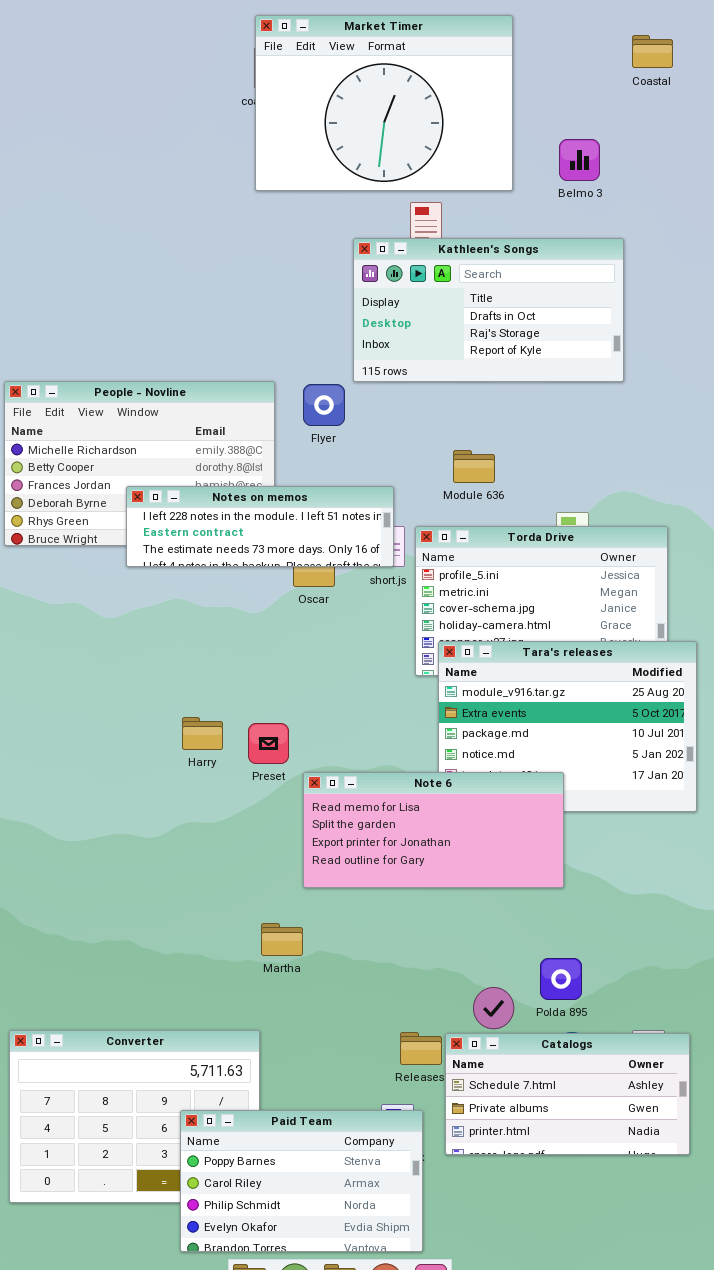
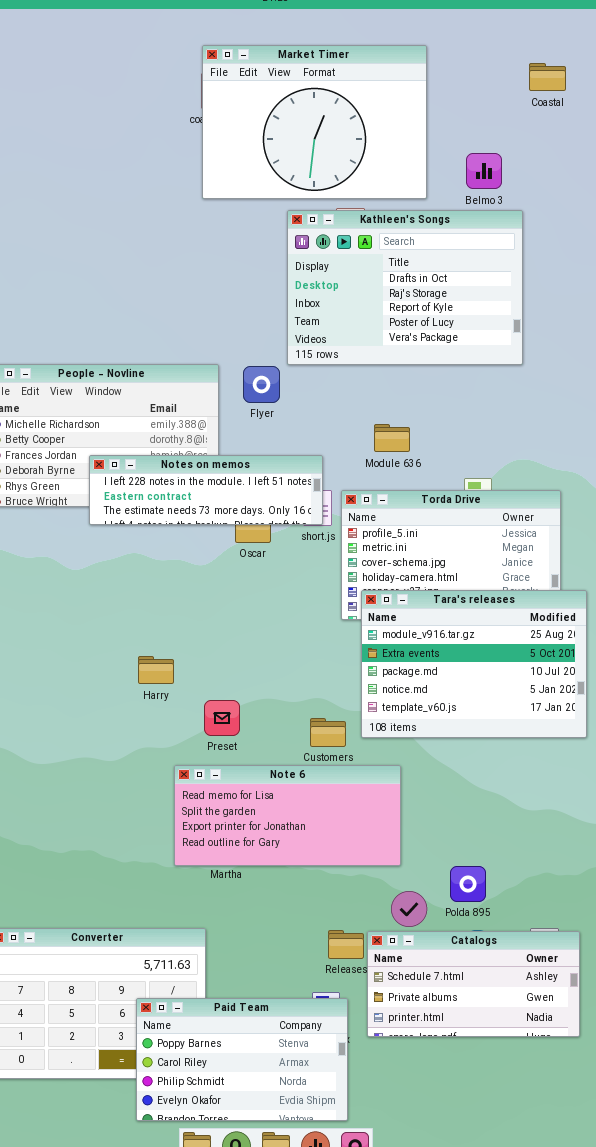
Kathleen's Songs: [353,238,624,382] -> [287,210,523,365], resized
Preset: [248,723,289,764] -> [204,700,240,736], moved
Note 6: [303,772,564,888] -> [174,765,401,866], moved

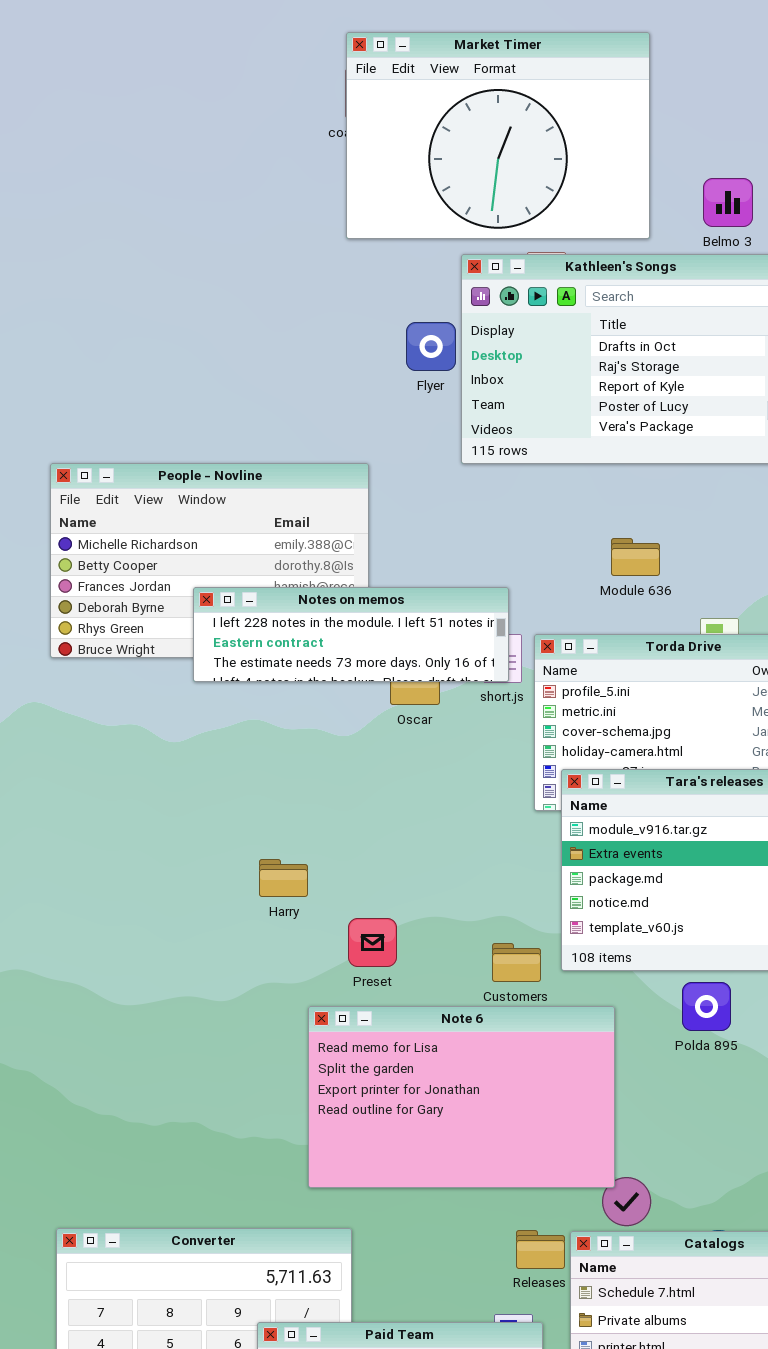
Flyer: [243,366,280,403] -> [406,322,456,371], moved
Module 636: [374,424,410,452] -> [611,538,660,576], moved
Note 6: [174,765,401,866] -> [308,1006,615,1188], resized
Polda 895: [450,866,486,902] -> [682,982,731,1031], moved

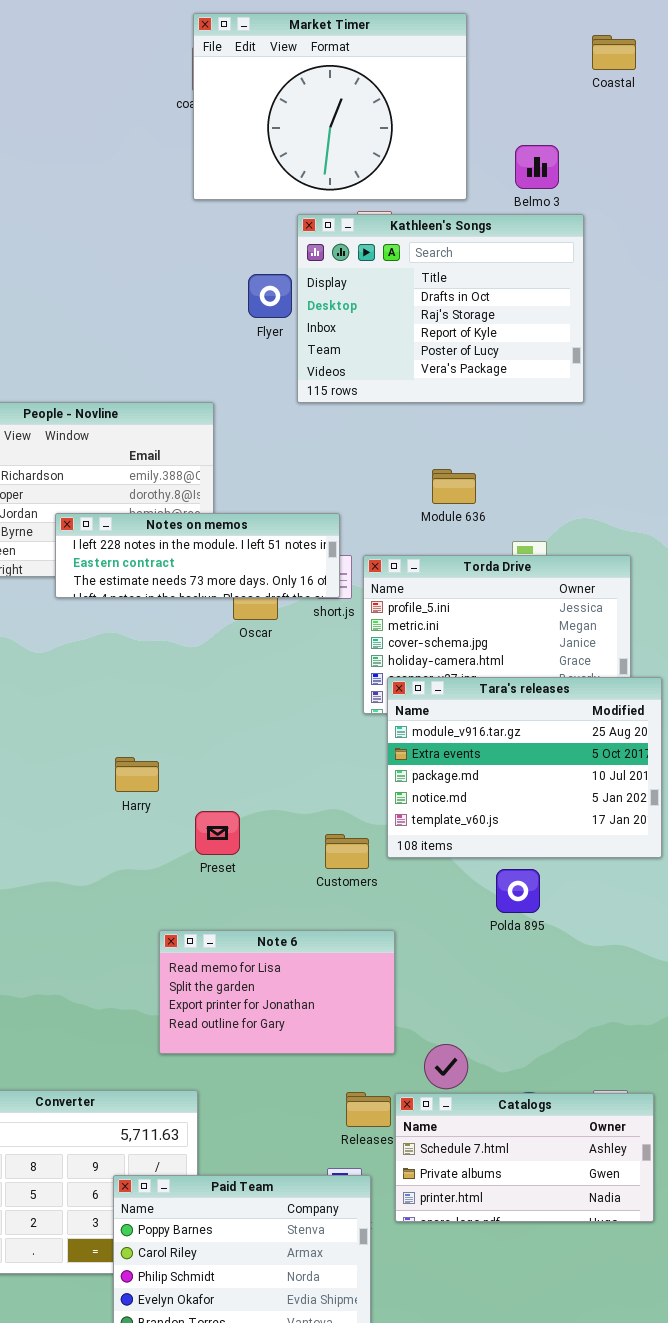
Note 6: [308,1006,615,1188] -> [159,930,395,1054], resized

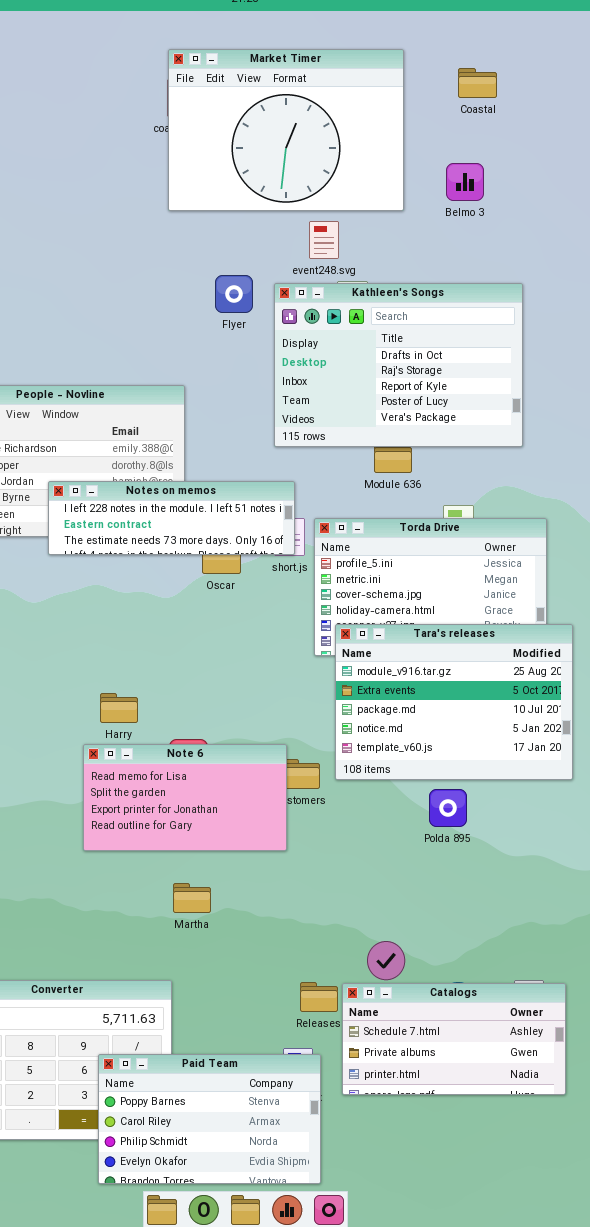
Coastal: [592,35,636,70] -> [458,68,497,98], moved
Kathleen's Songs: [297,214,584,403] -> [274,283,523,447], moved
Note 6: [159,930,395,1054] -> [83,744,287,851], moved

